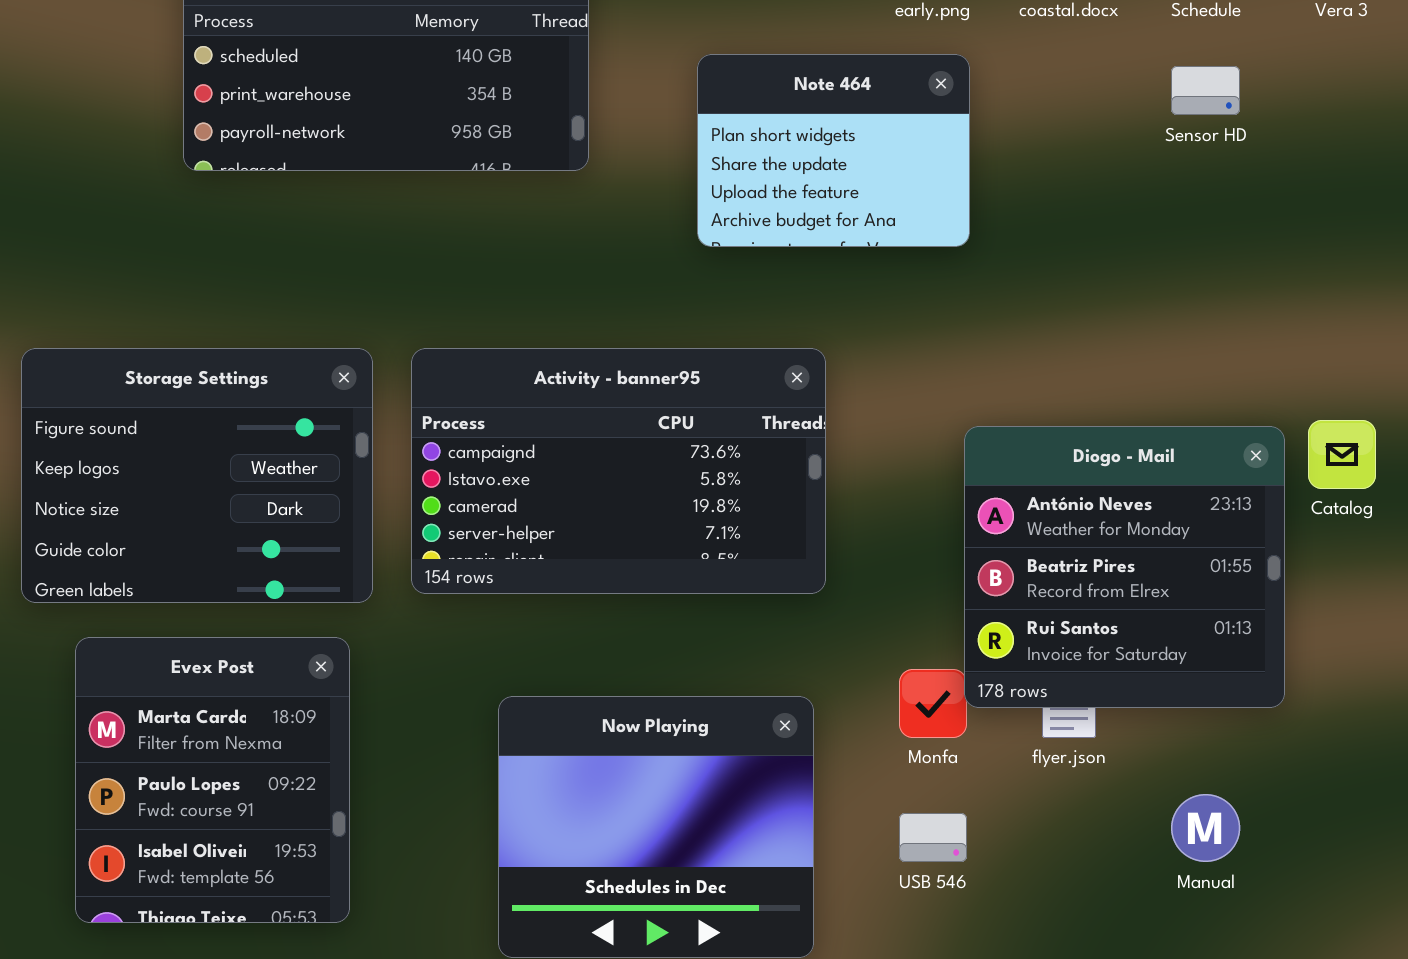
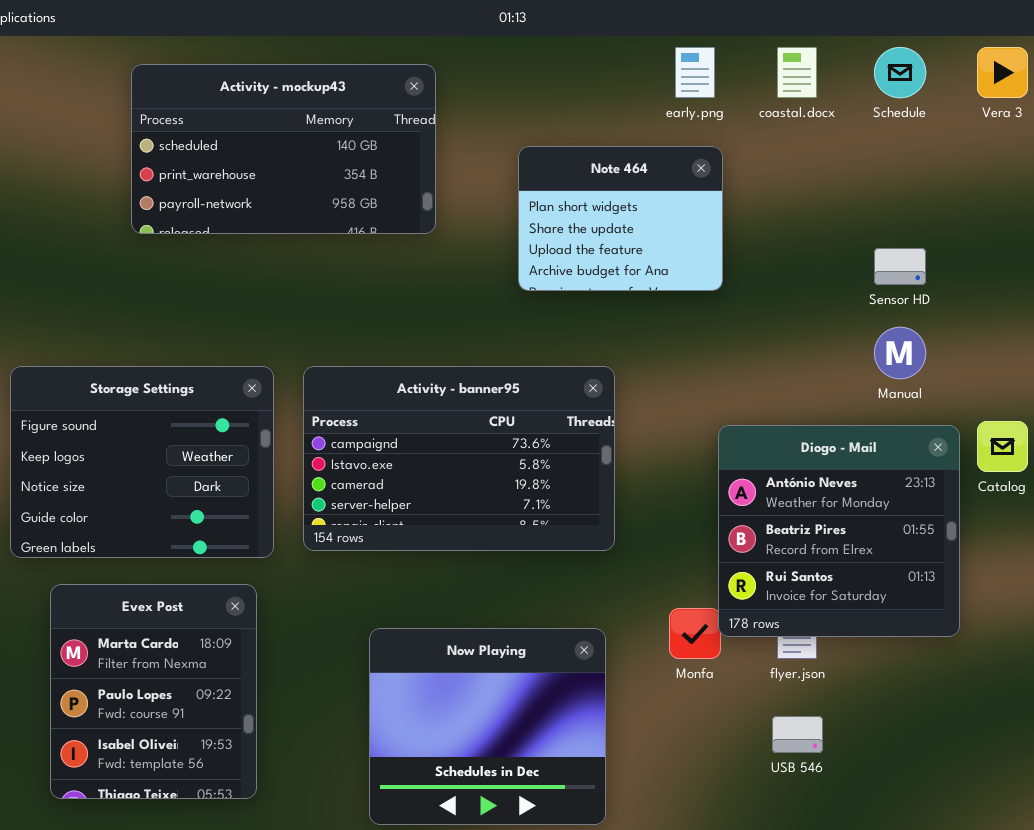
Sensor HD: [1171,66,1240,115] -> [874,248,926,285], moved
Manual: [1171,794,1240,862] -> [874,327,926,379], moved
USB 546: [899,813,967,862] -> [772,716,823,753], moved

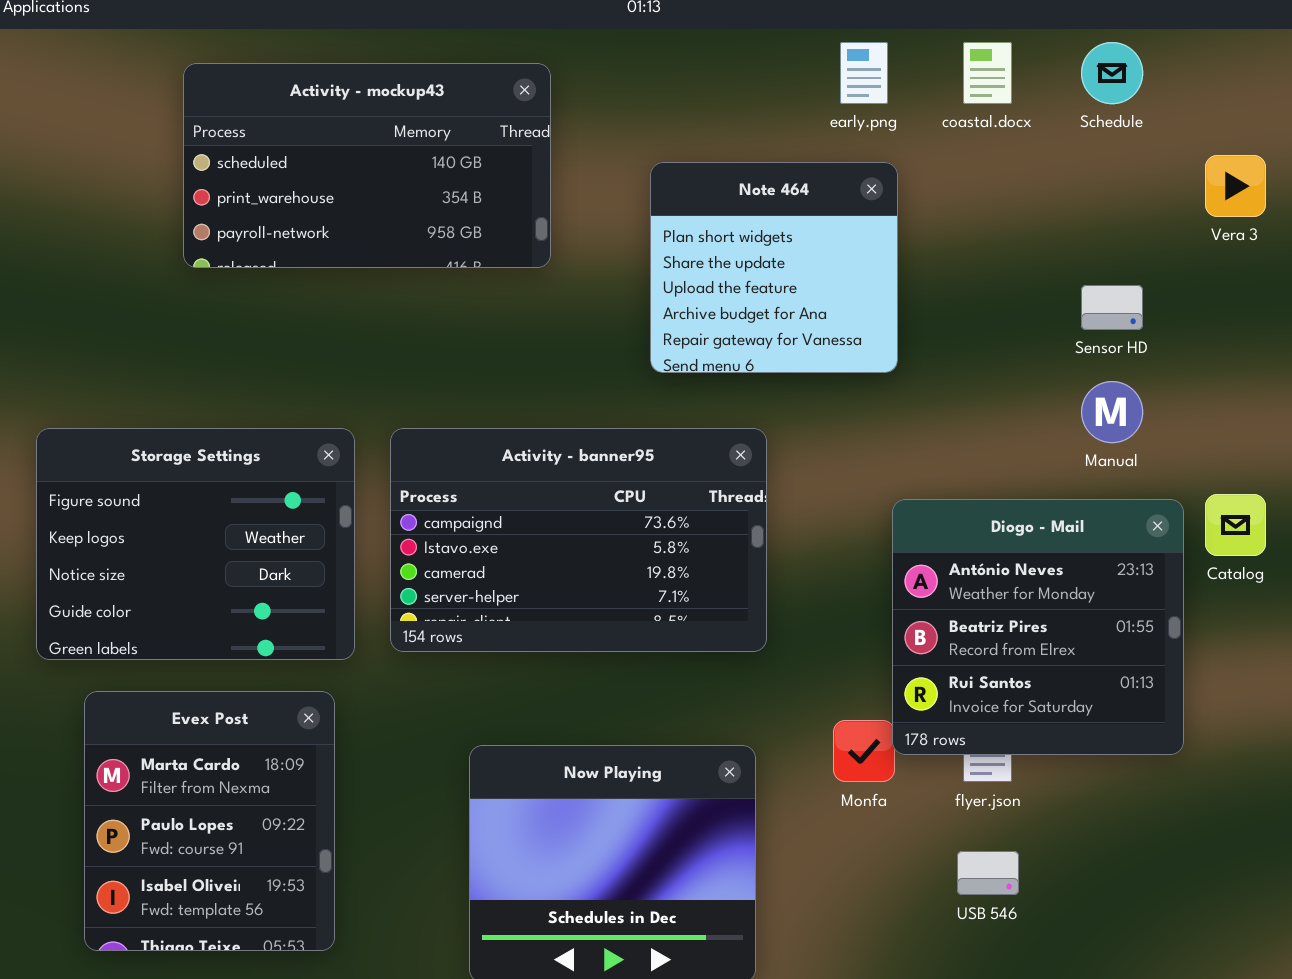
Vera 3: [977,47,1028,98] -> [1205,155,1266,217], moved
Note 464: [518,146,723,291] -> [650,162,898,373], resized

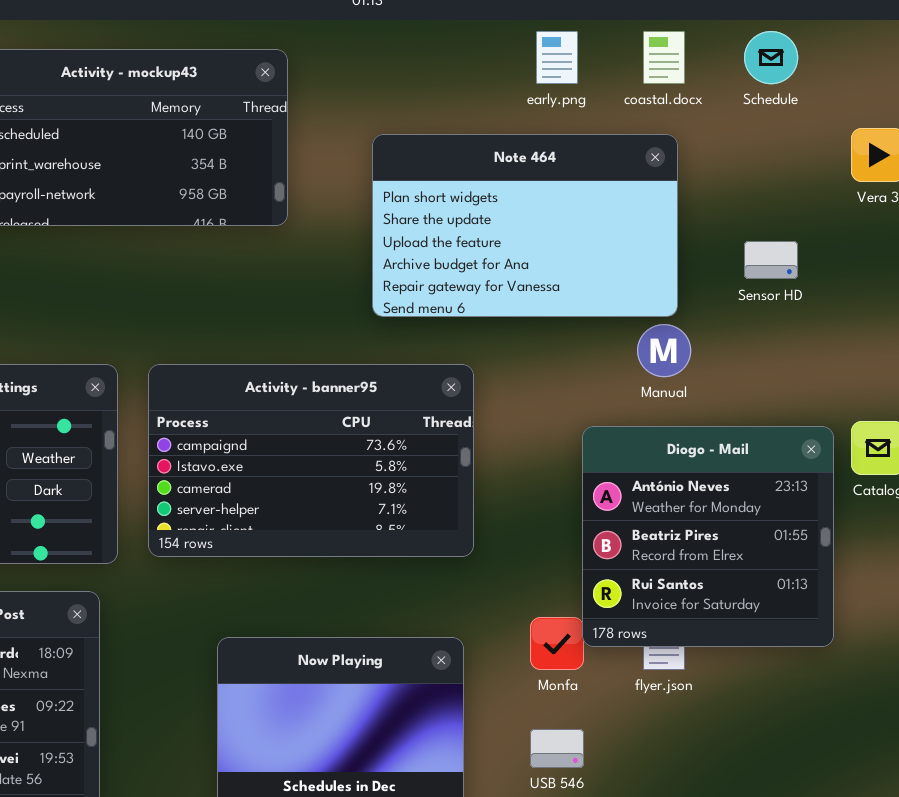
Note 464: [650,162,898,373] -> [372,134,678,317], resized
Manual: [1081,381,1143,443] -> [637,324,691,377], moved
USB 546: [957,851,1019,895] -> [530,729,584,768], moved

